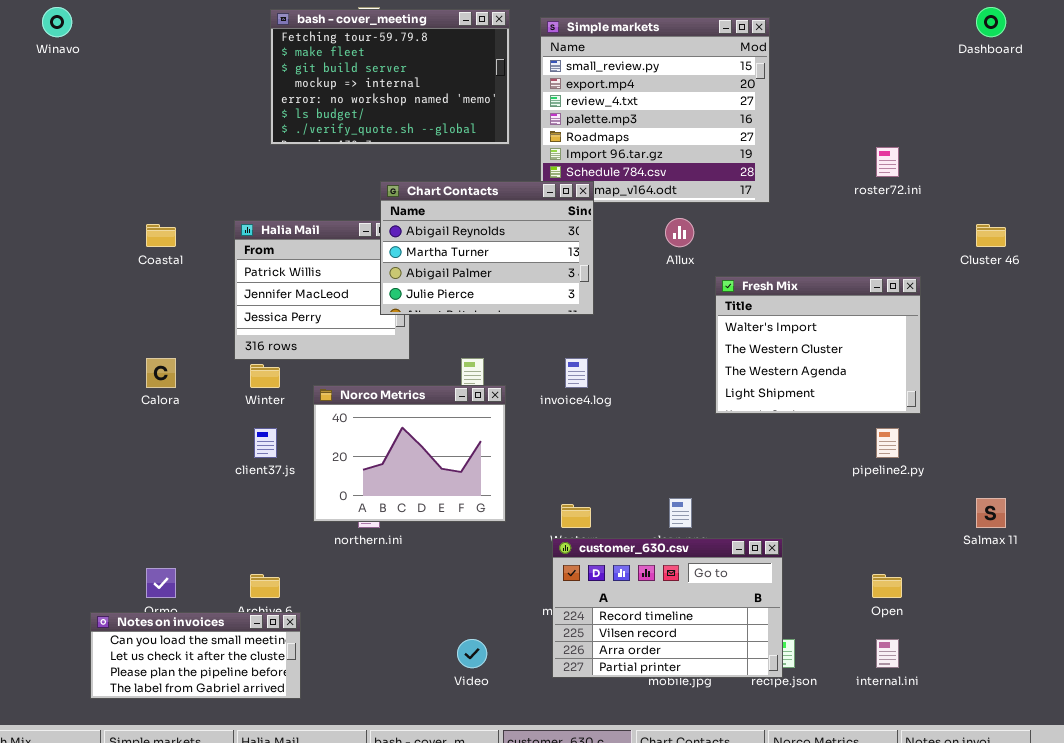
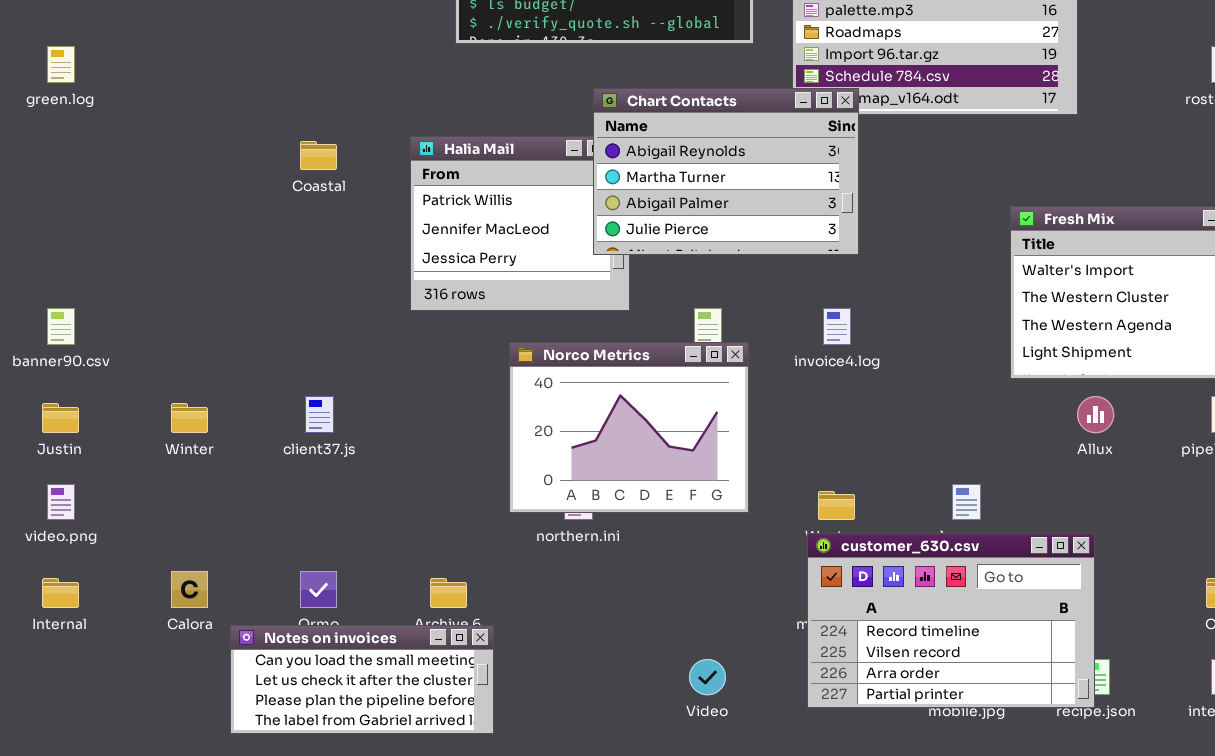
Allux: [665,218,694,247] -> [1077,396,1114,433], moved
Calora: [146,358,176,388] -> [171,571,208,608], moved
Winter: [250,364,280,388] -> [171,403,208,433], moved
client37.js: [254,428,277,458] -> [305,396,334,433], moved

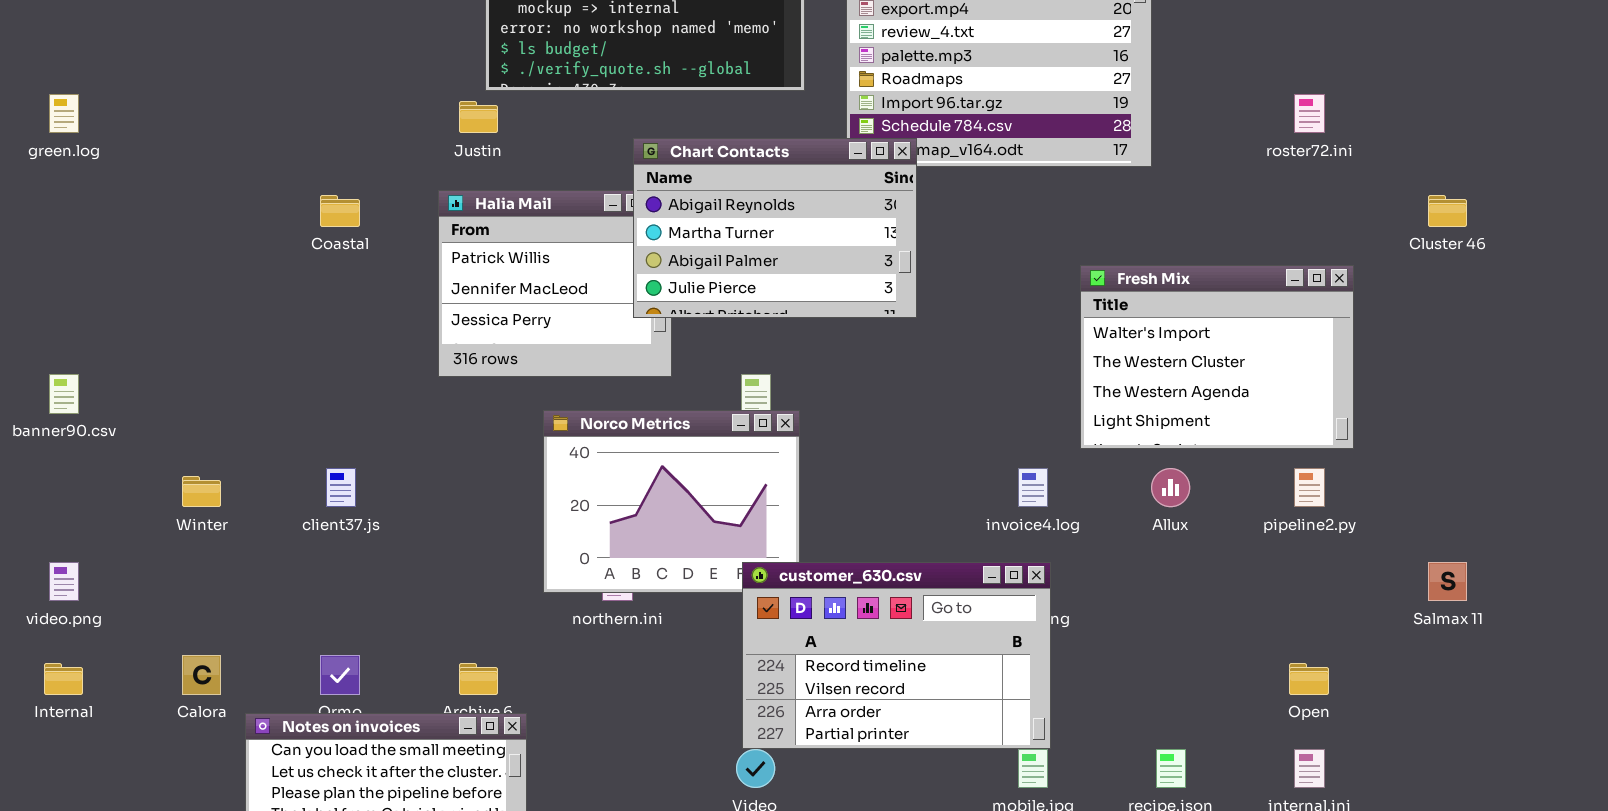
invoice4.log: [823,308,851,345] -> [1018,468,1048,507], moved
Justin: [42,403,79,433] -> [459,101,498,133], moved
customer_630.csv: [807,533,1095,708] -> [742,562,1051,749], moved

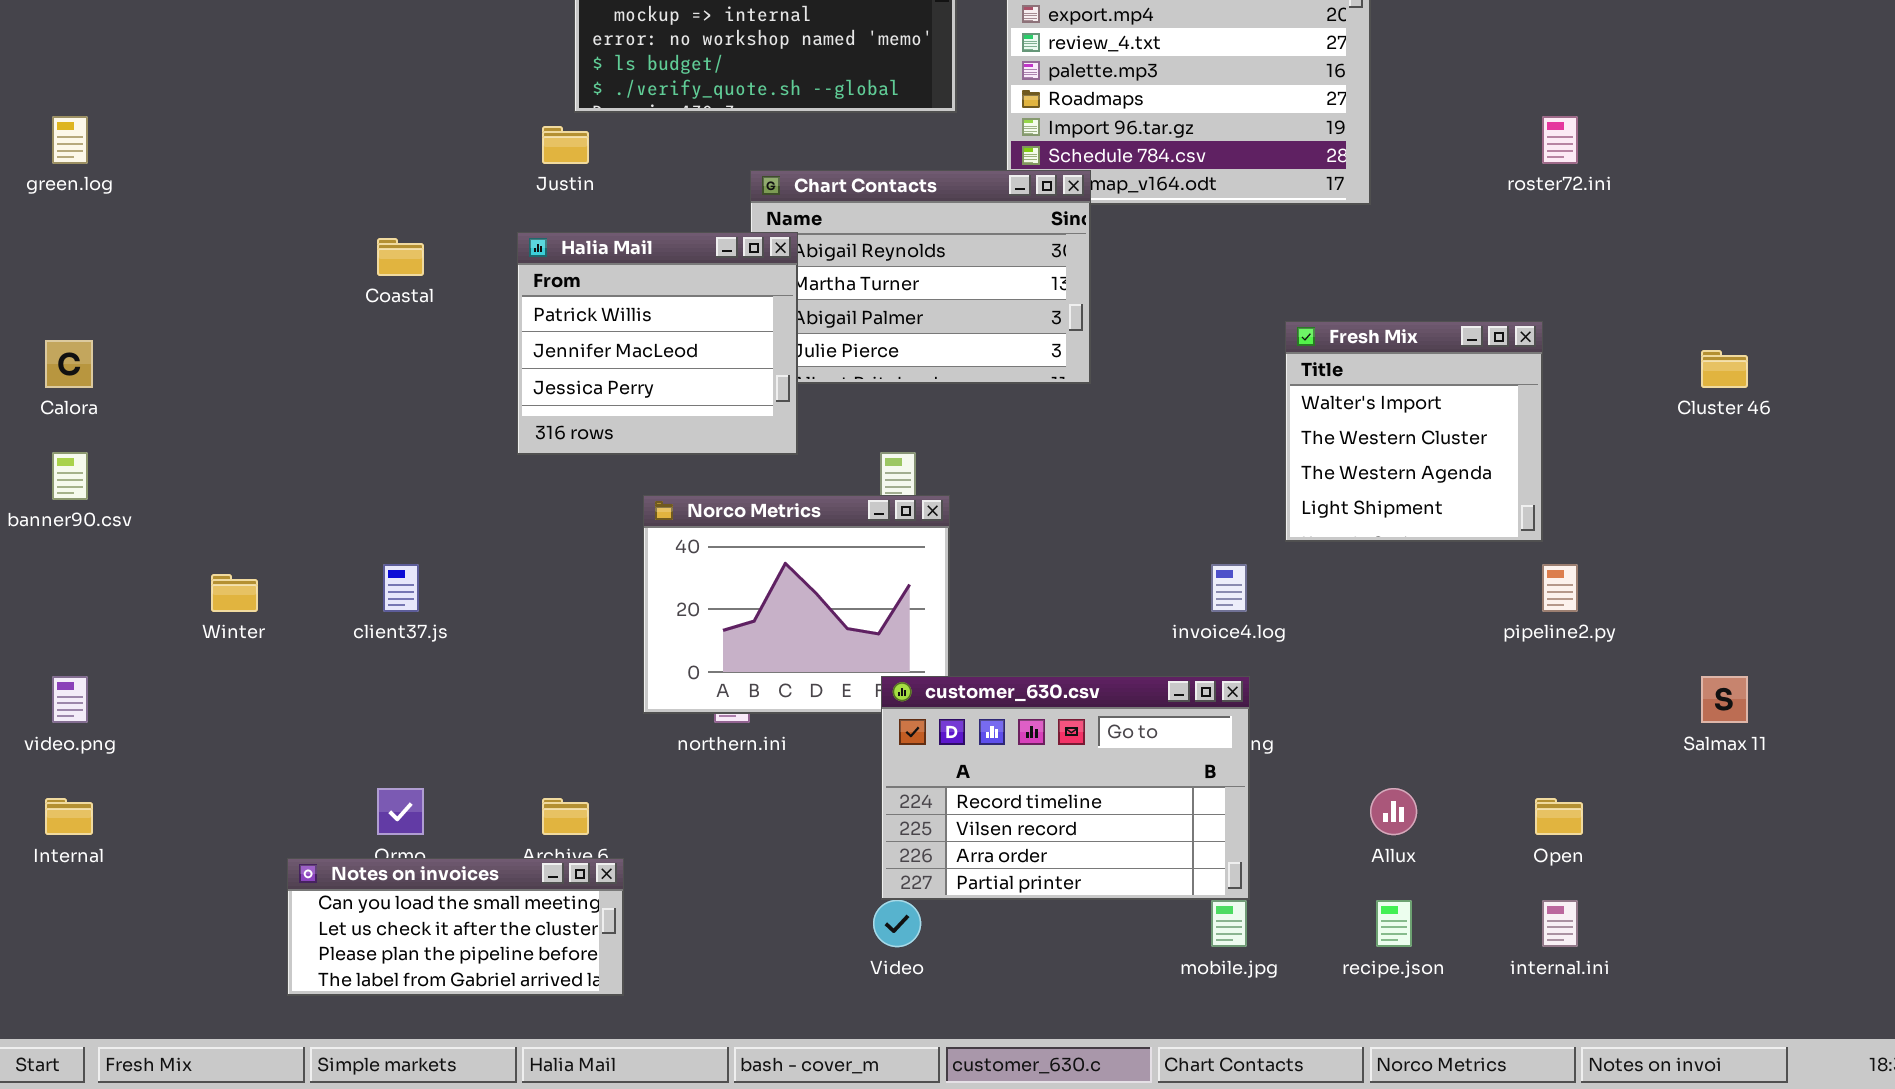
Halia Mail: [438,190,672,377] -> [517,232,798,455], raised
Cluster 46: [1428,195,1467,227] -> [1701,350,1748,388], moved
Fresh Mix: [1080,265,1354,449] -> [1285,321,1543,542], resized
Allux: [1151,468,1190,507] -> [1370,788,1417,835], moved
Calora: [182,655,221,695] -> [45,340,93,388], moved

